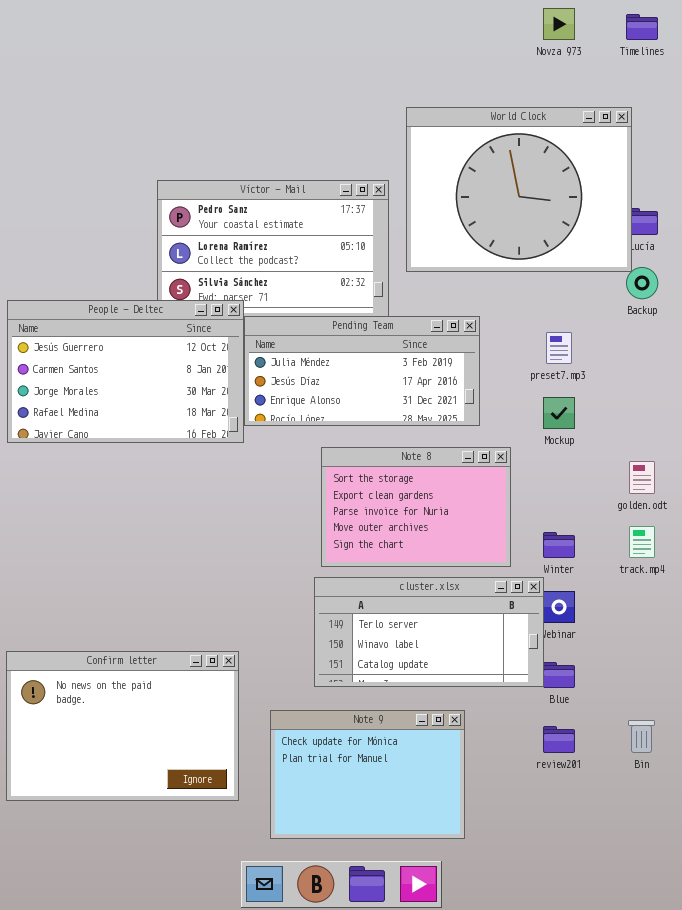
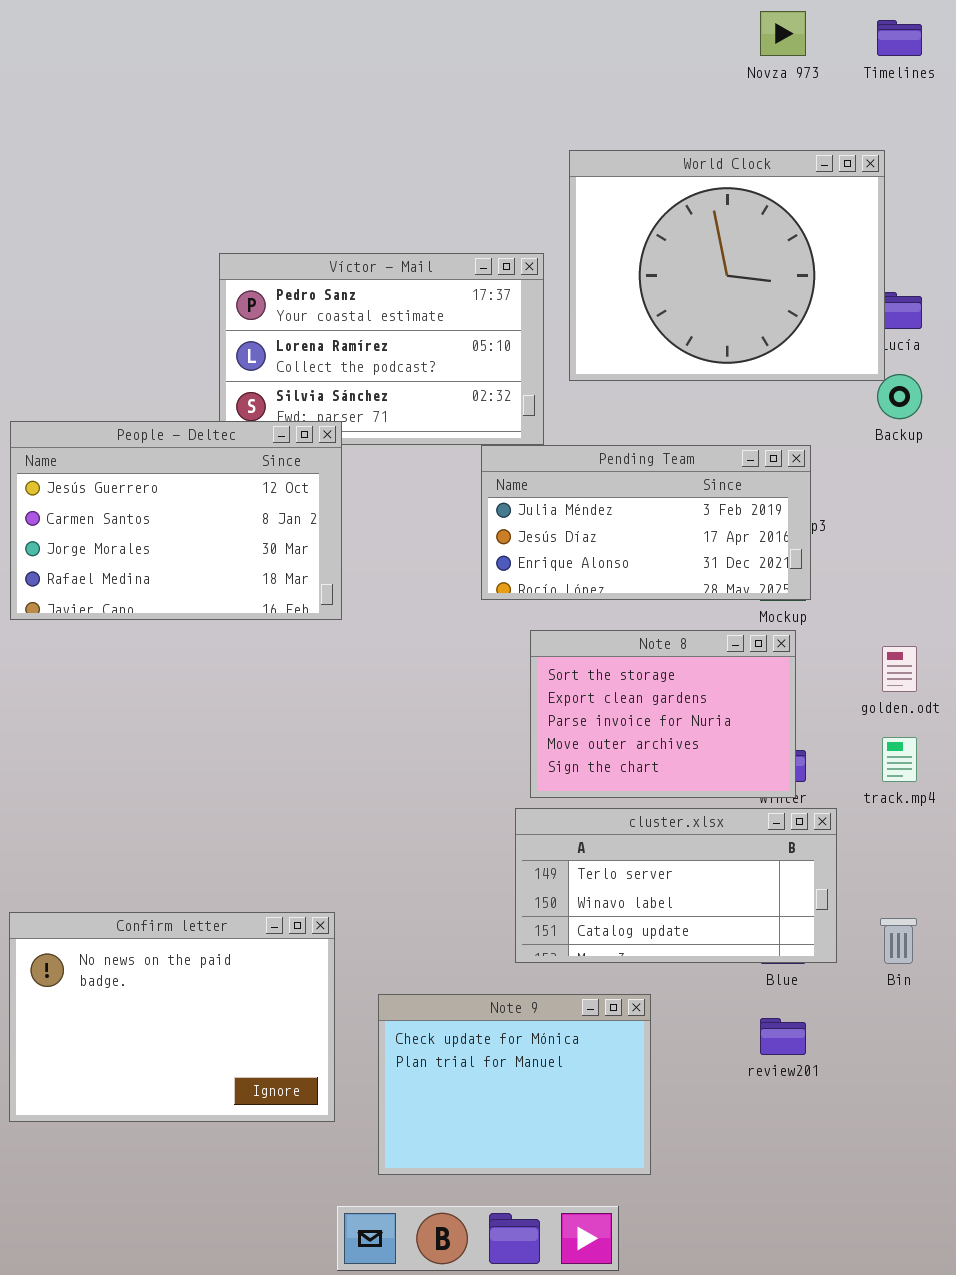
Pending Team: [244,316,480,426] -> [481,445,811,600], moved
Note 8: [321,447,511,567] -> [530,630,796,798], moved
cluster.xlsx: [314,577,544,687] -> [515,808,837,963], moved
Bin: [628,720,655,753] -> [880,918,917,964], moved

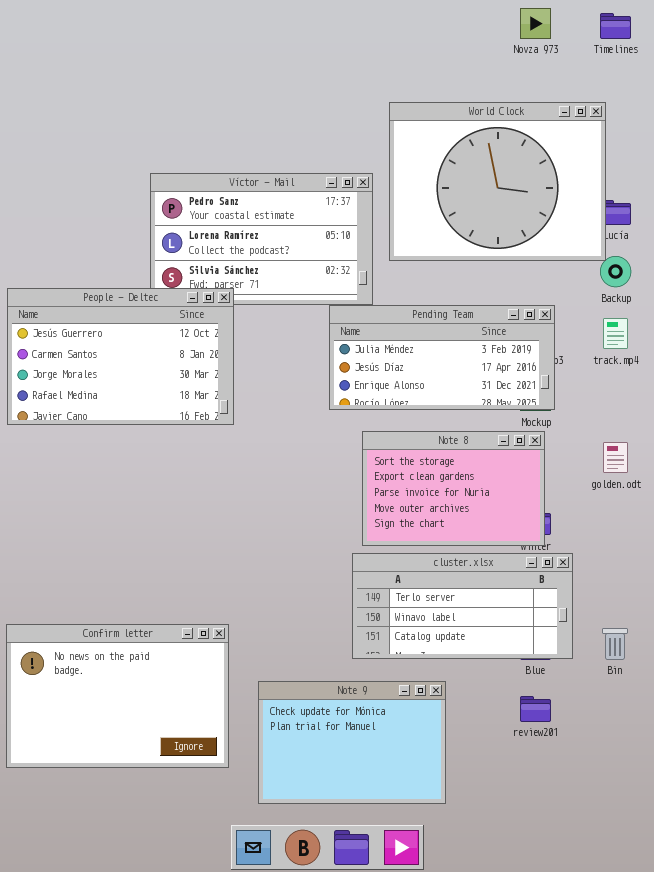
track.mp4: [882,737,917,782] -> [603,318,628,349], moved

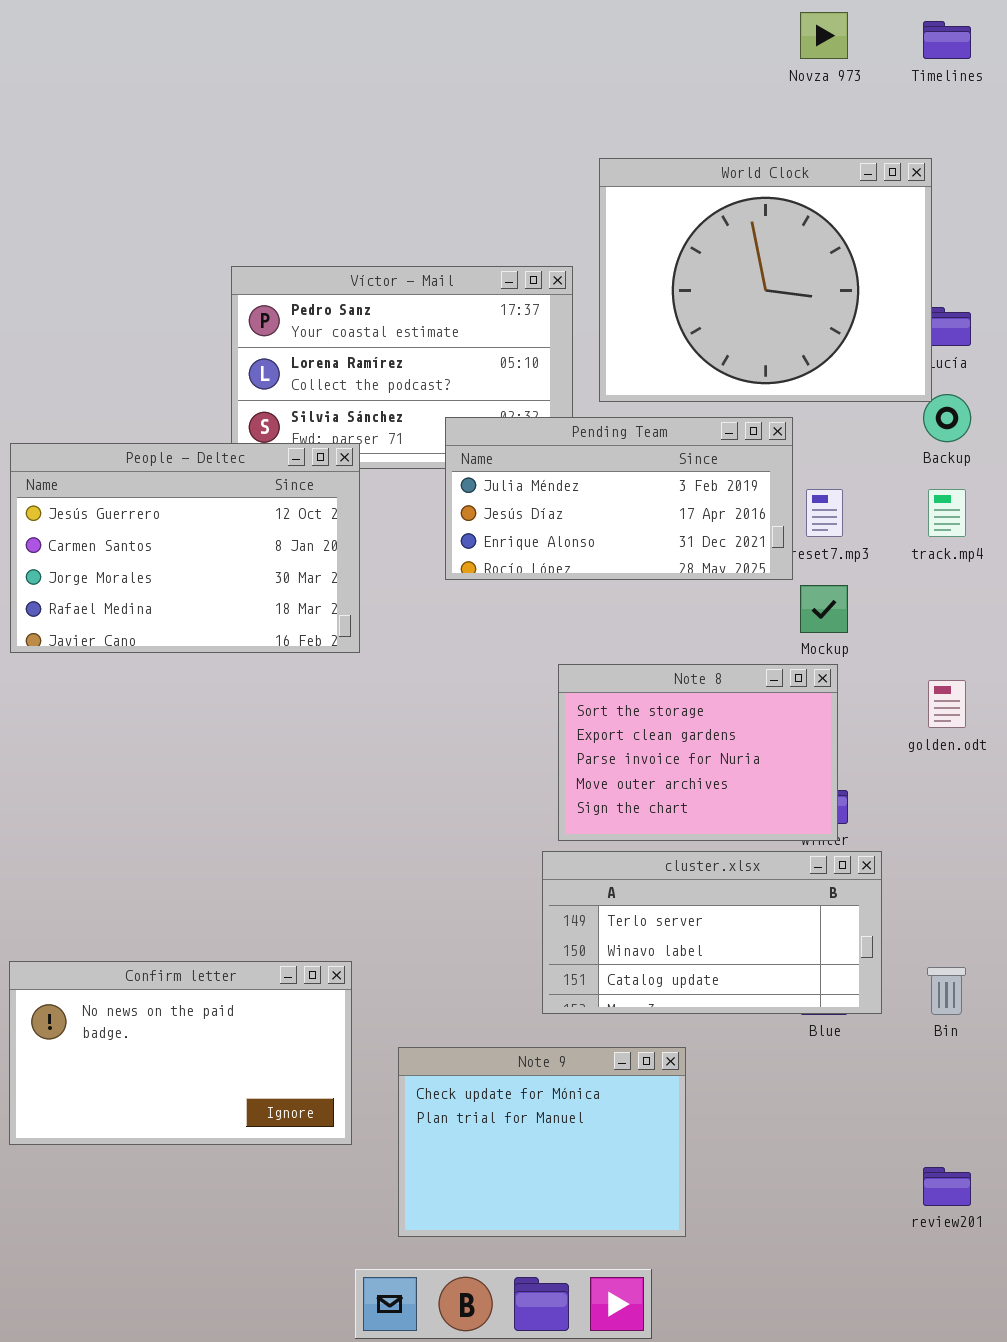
Pending Team: [329,305,555,410] -> [445,417,793,580], moved
Confirm letter: [6,624,229,768] -> [9,961,352,1145], resized
review201: [520,696,551,722] -> [923,1167,971,1206], moved

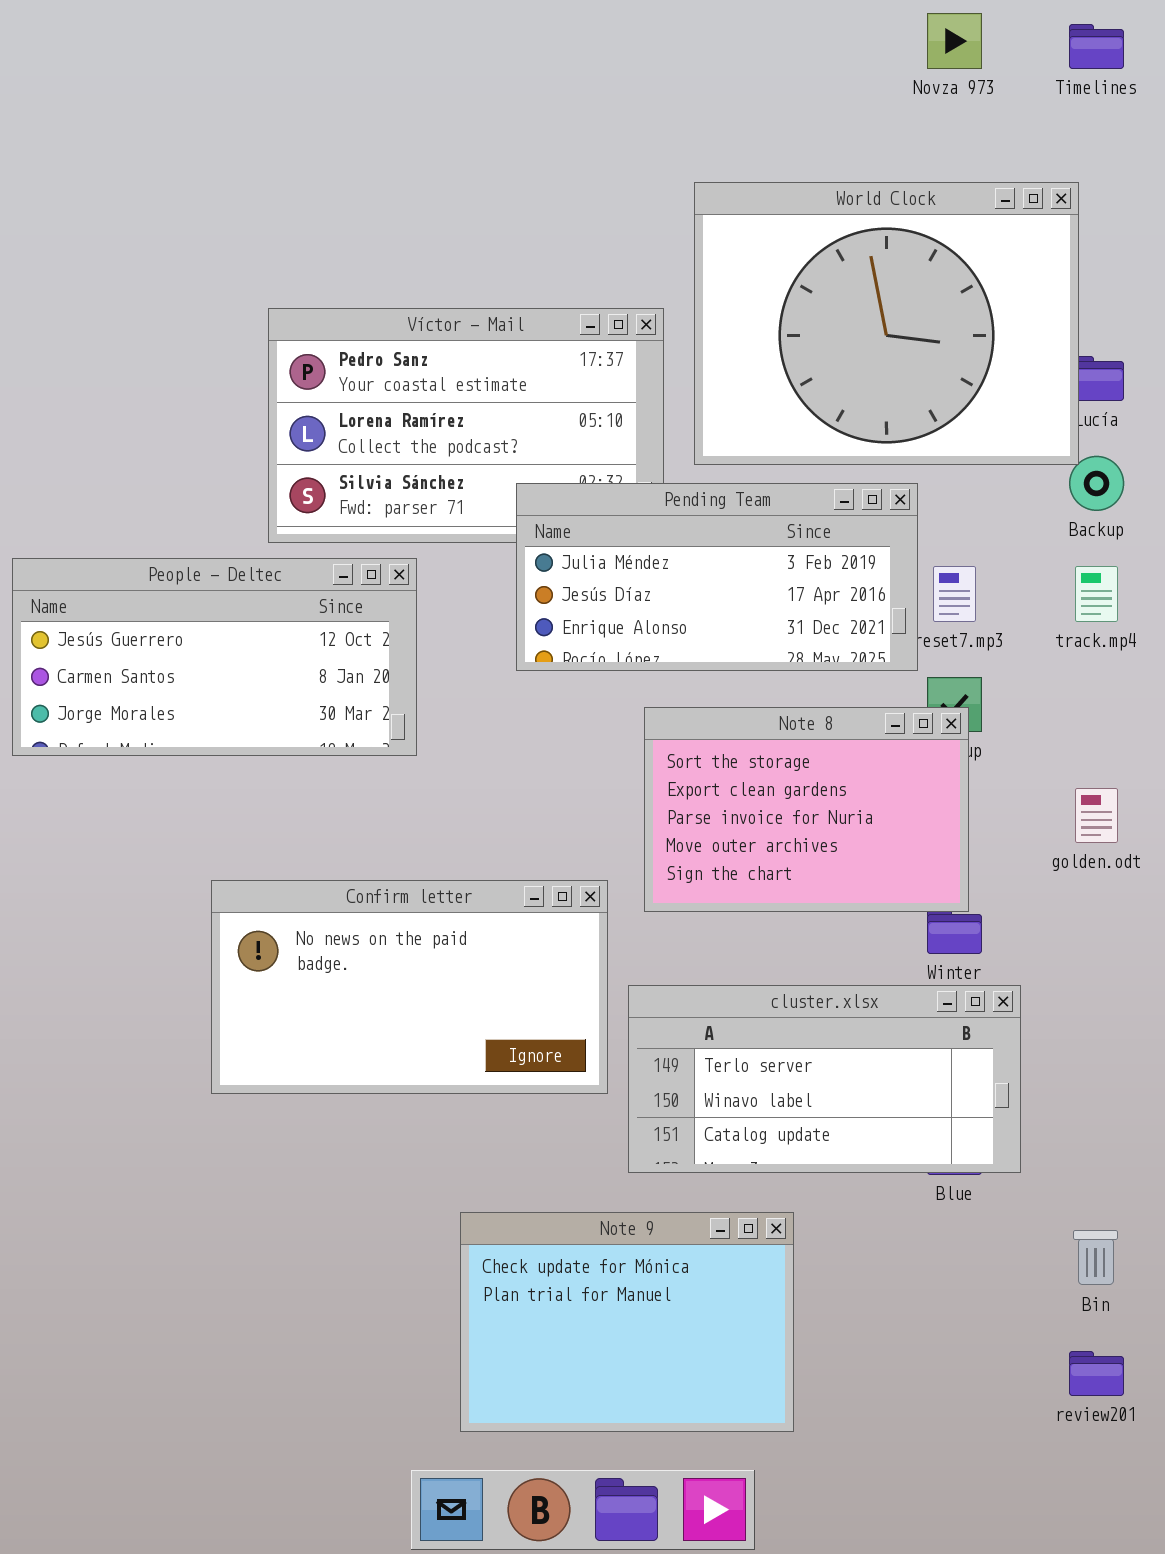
People - Deltec: [10,443,360,653] -> [12,558,417,756], resized
Note 8: [558,664,838,841] -> [644,707,969,912], moved
Confirm letter: [9,961,352,1145] -> [211,880,608,1094], moved
Bin: [927,967,966,1015] -> [1073,1230,1118,1285], moved

